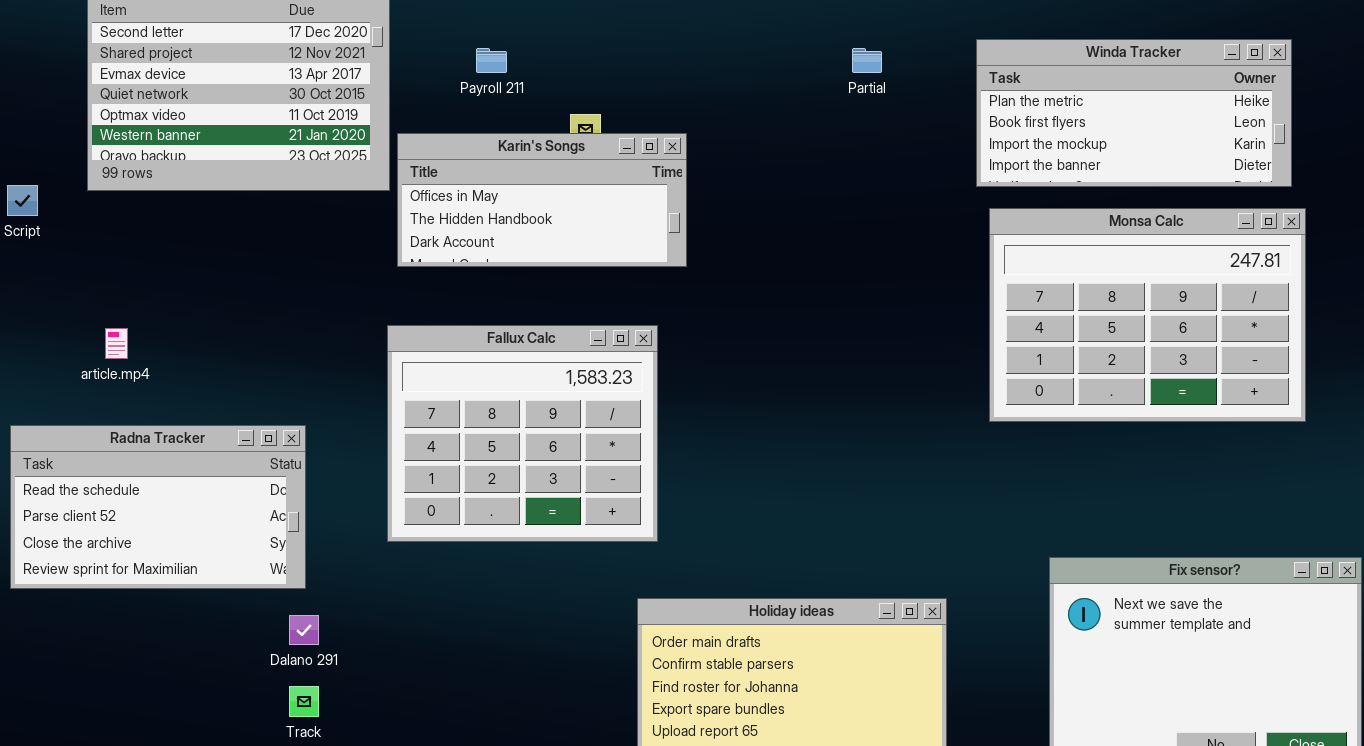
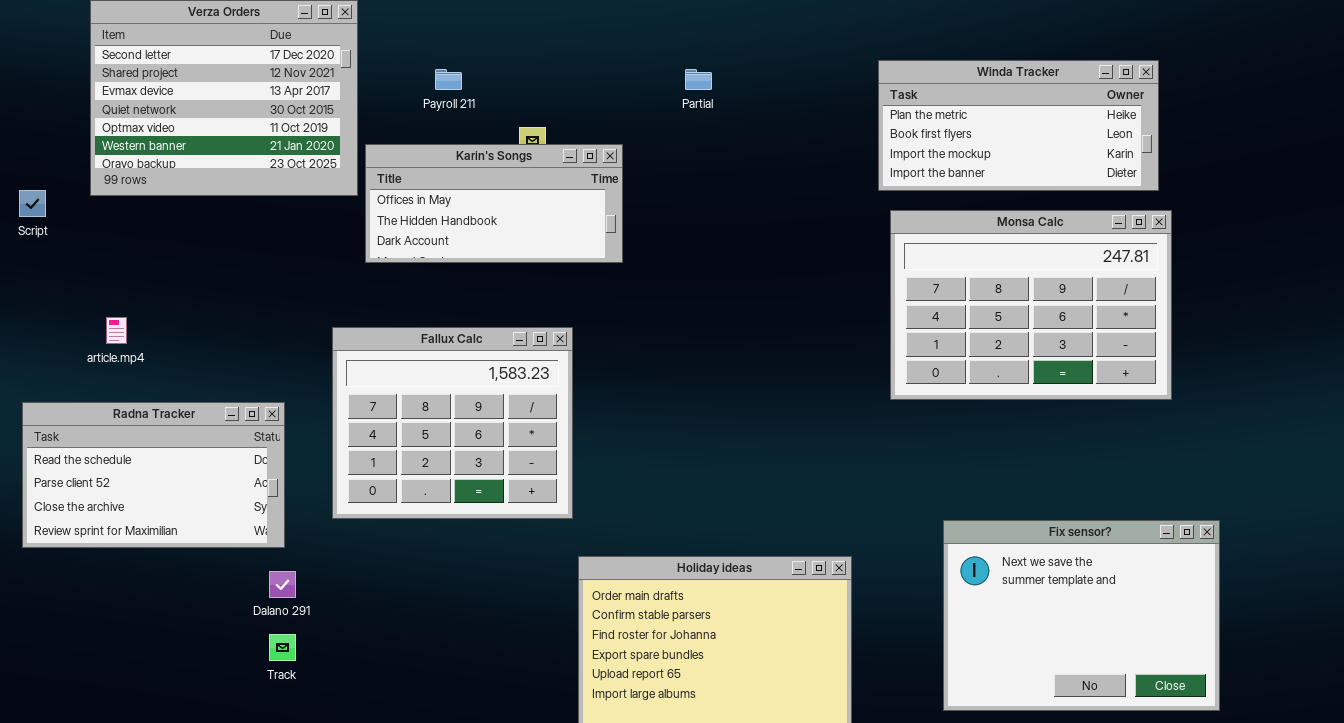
Partial: [852,48,882,73] -> [685,69,712,90], moved
Fallux Calc: [387,325,658,542] -> [332,327,573,519], moved

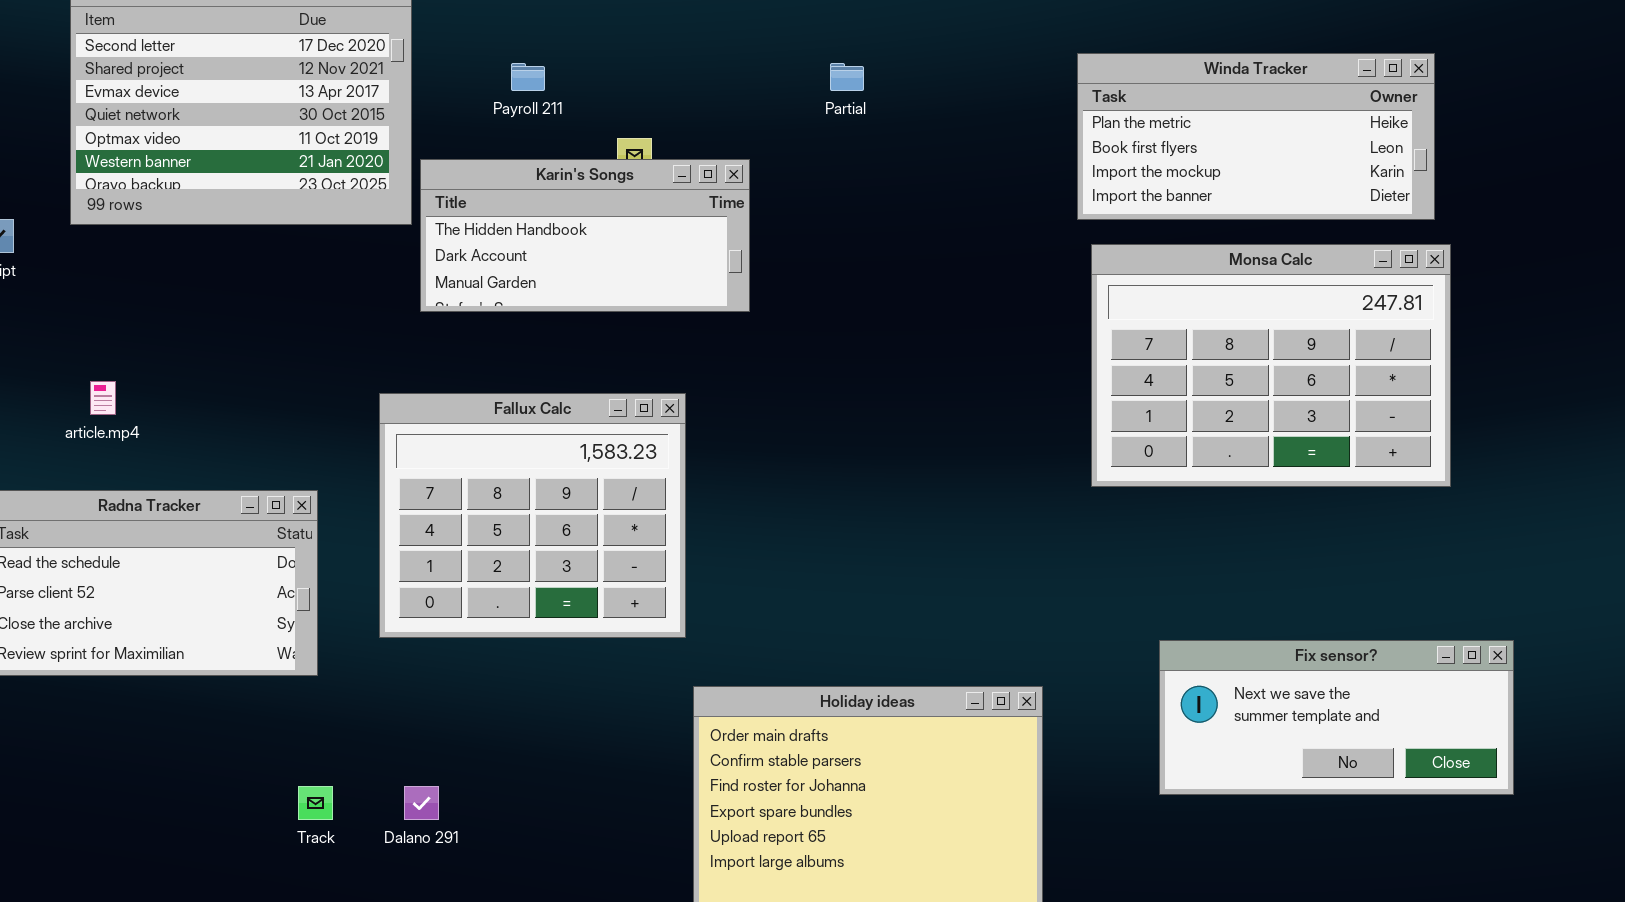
Karin's Songs: [365,144,623,263] -> [420,159,750,312], scrolled down 1 row
Fix sensor?: [943,520,1220,711] -> [1159,640,1514,795], resized
Dalano 291: [269,571,296,598] -> [404,786,439,820], moved

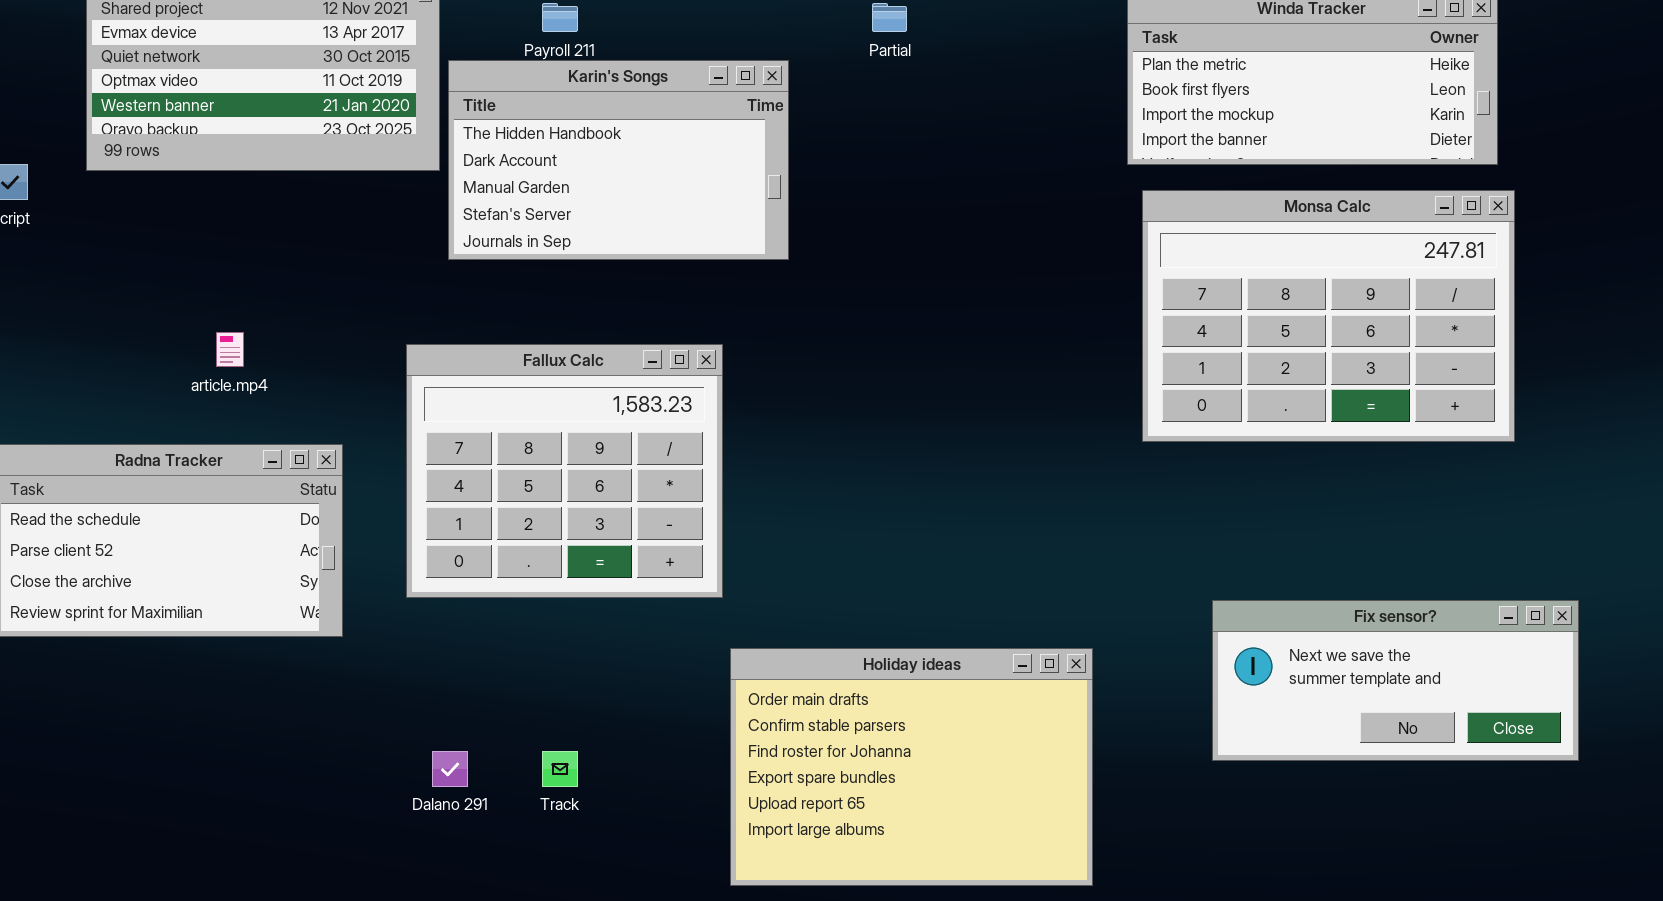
Karin's Songs: [420,159,750,312] -> [448,60,789,260], resized
article.mp4: [90,381,116,415] -> [216,332,244,367], moved
Track: [298,786,333,820] -> [542,751,578,787], moved

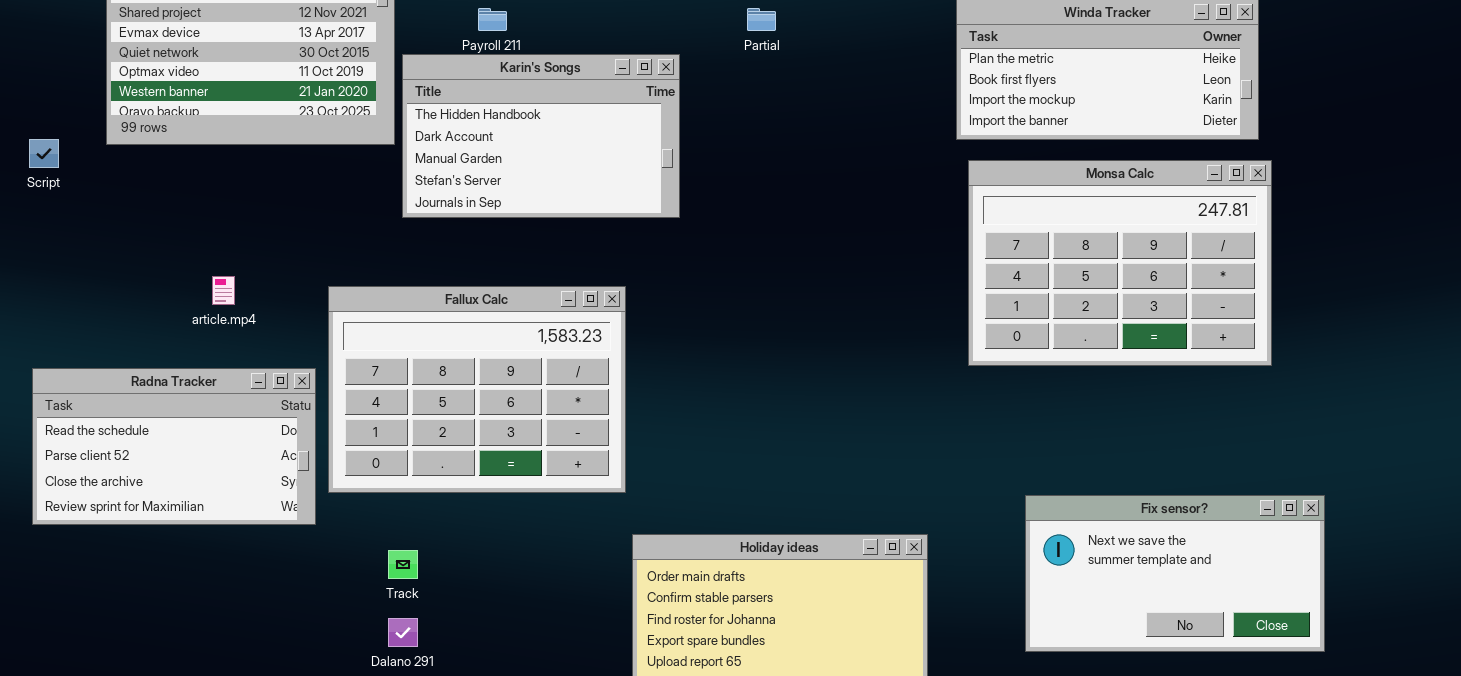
Fallux Calc: [406,344,723,598] -> [328,286,626,493], resized
Fix sensor?: [1212,600,1579,761] -> [1025,495,1325,652], resized
Track: [542,751,578,787] -> [388,550,418,579], moved

